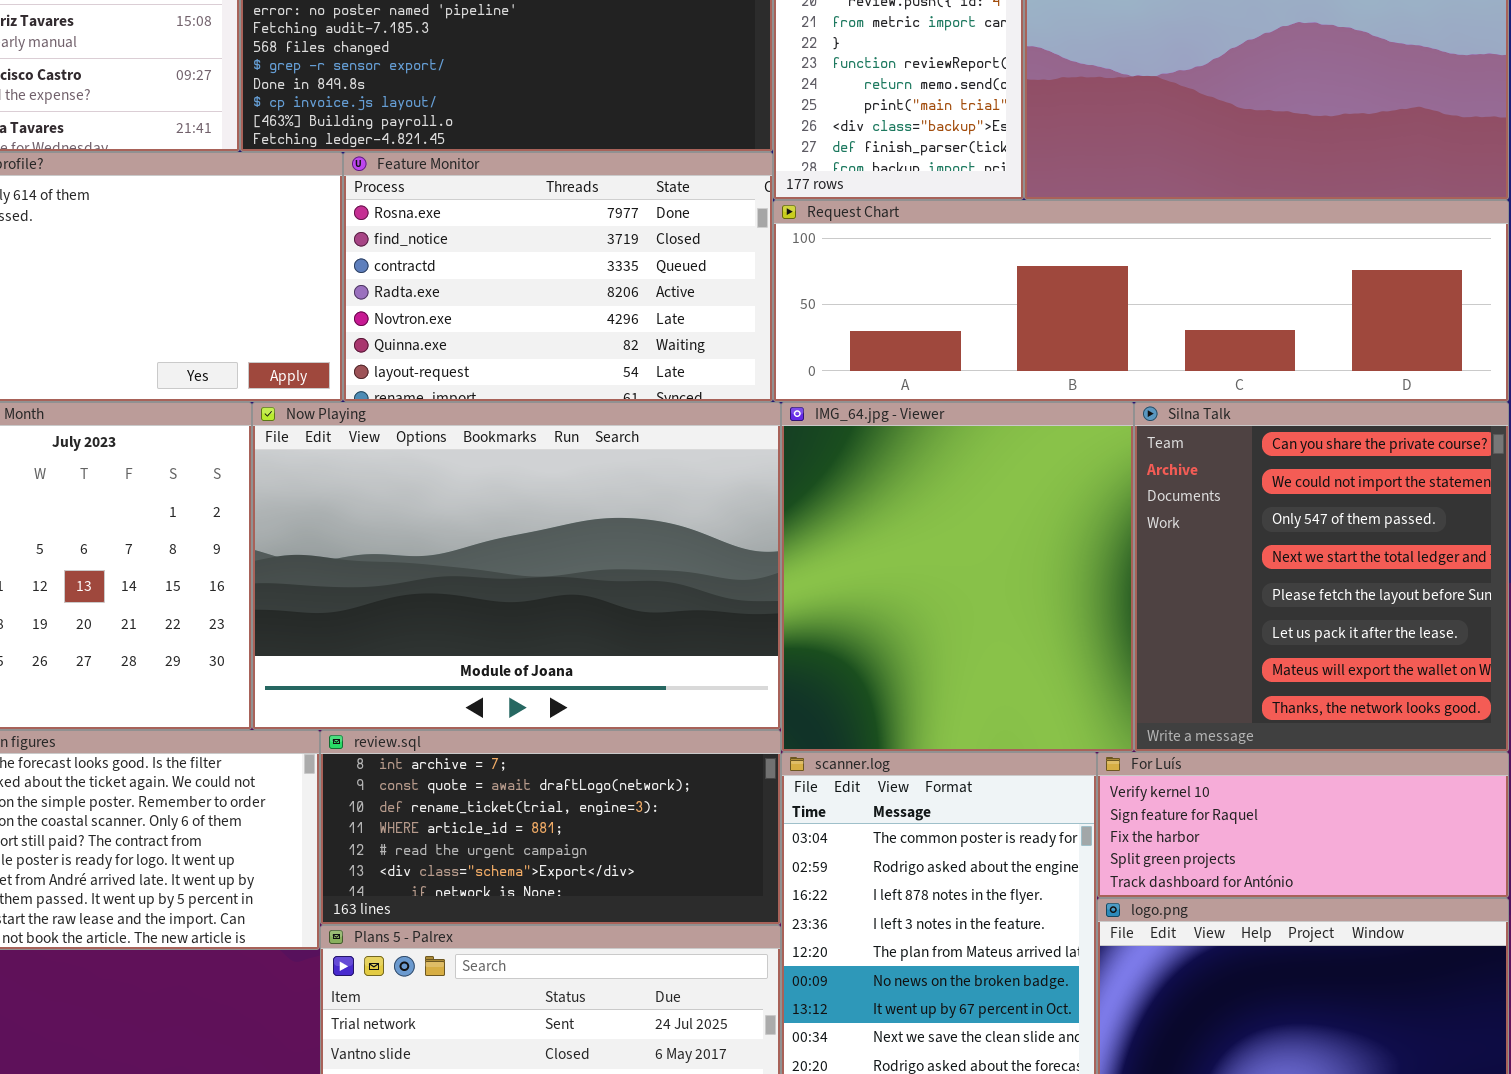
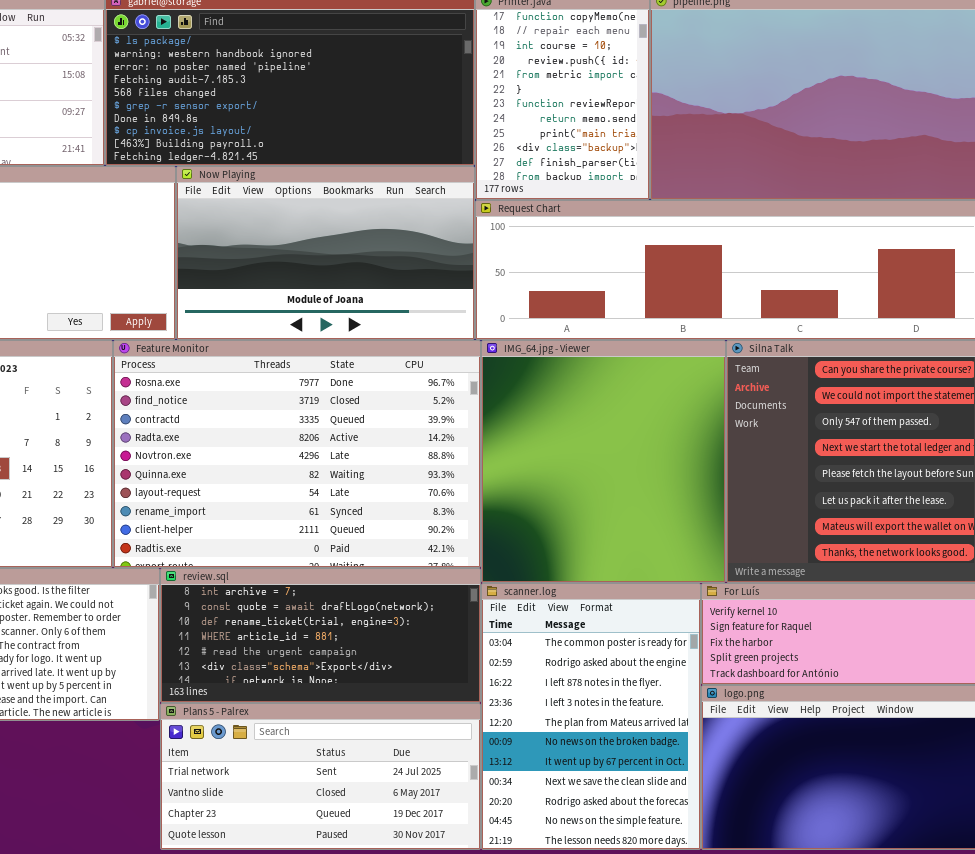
Feature Monitor: [343,152,773,402] -> [113,340,481,568], moved, resized
Now Playing: [252,402,781,730] -> [176,166,475,340], moved, resized

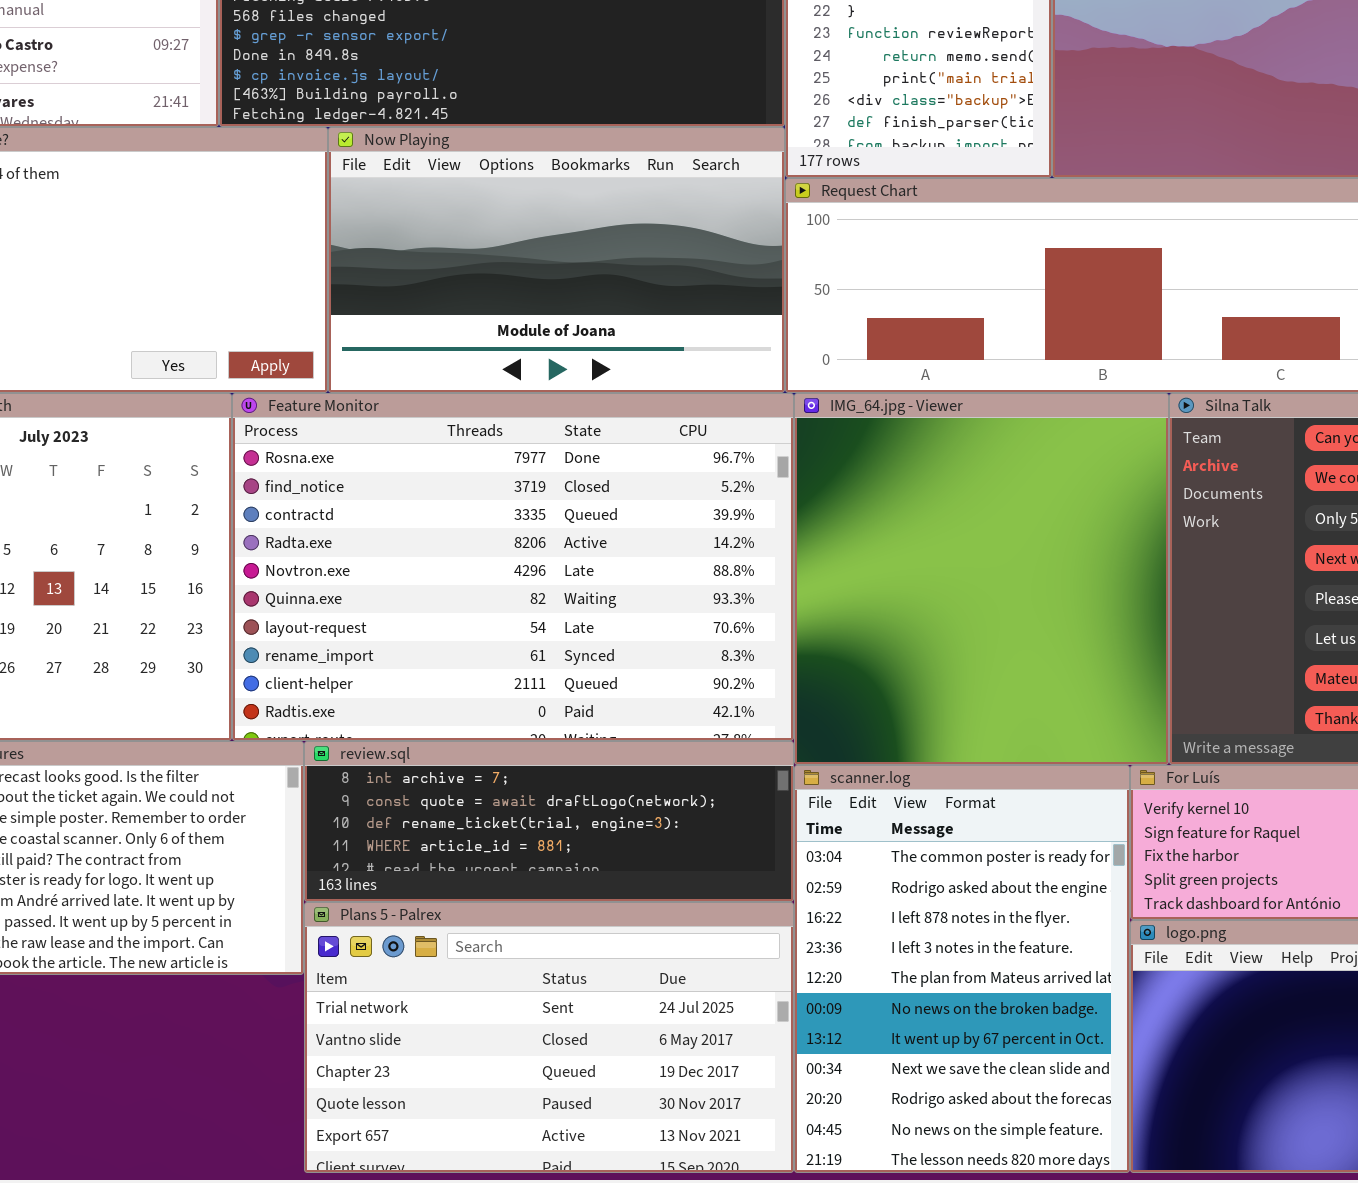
review.sql: [160,568,481,703] -> [304,741,794,902], resized
Plans 5 - Palrex: [160,703,481,850] -> [304,902,794,1173], resized

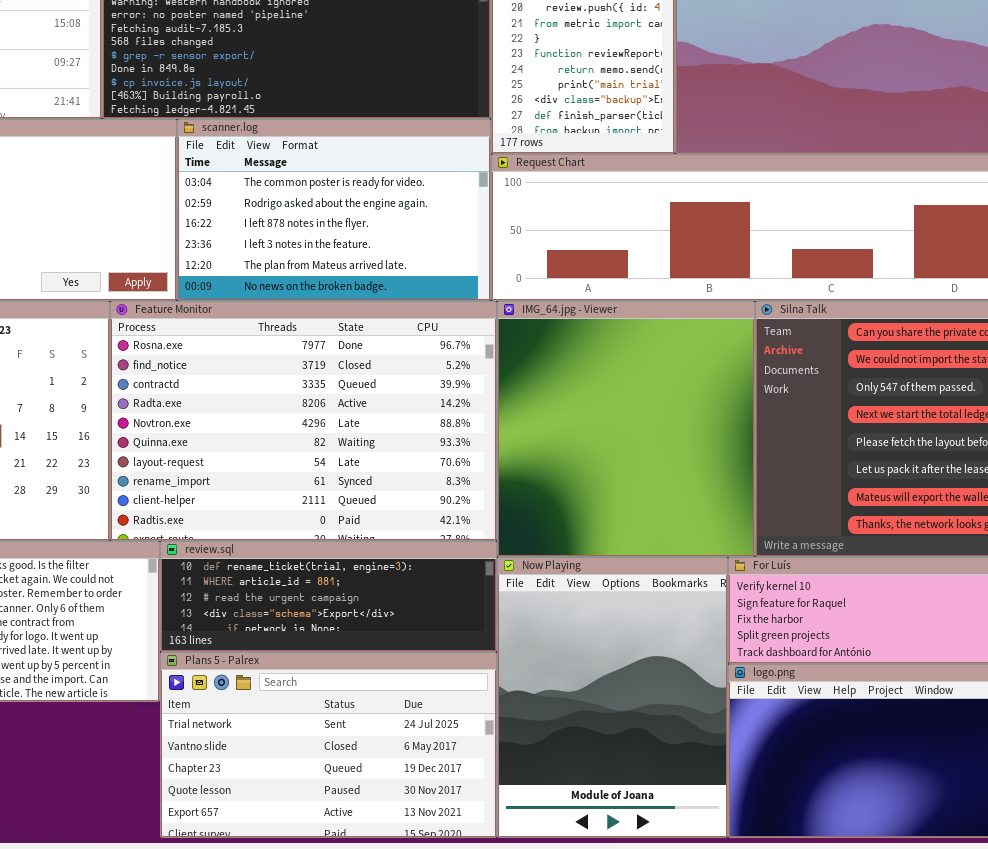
Now Playing: [328,127,785,393] -> [497,557,728,838], moved, resized
review.sql: [304,741,794,902] -> [160,541,497,652], scrolled down 2 rows
scanner.log: [794,765,1130,1173] -> [177,119,491,301], moved, resized

